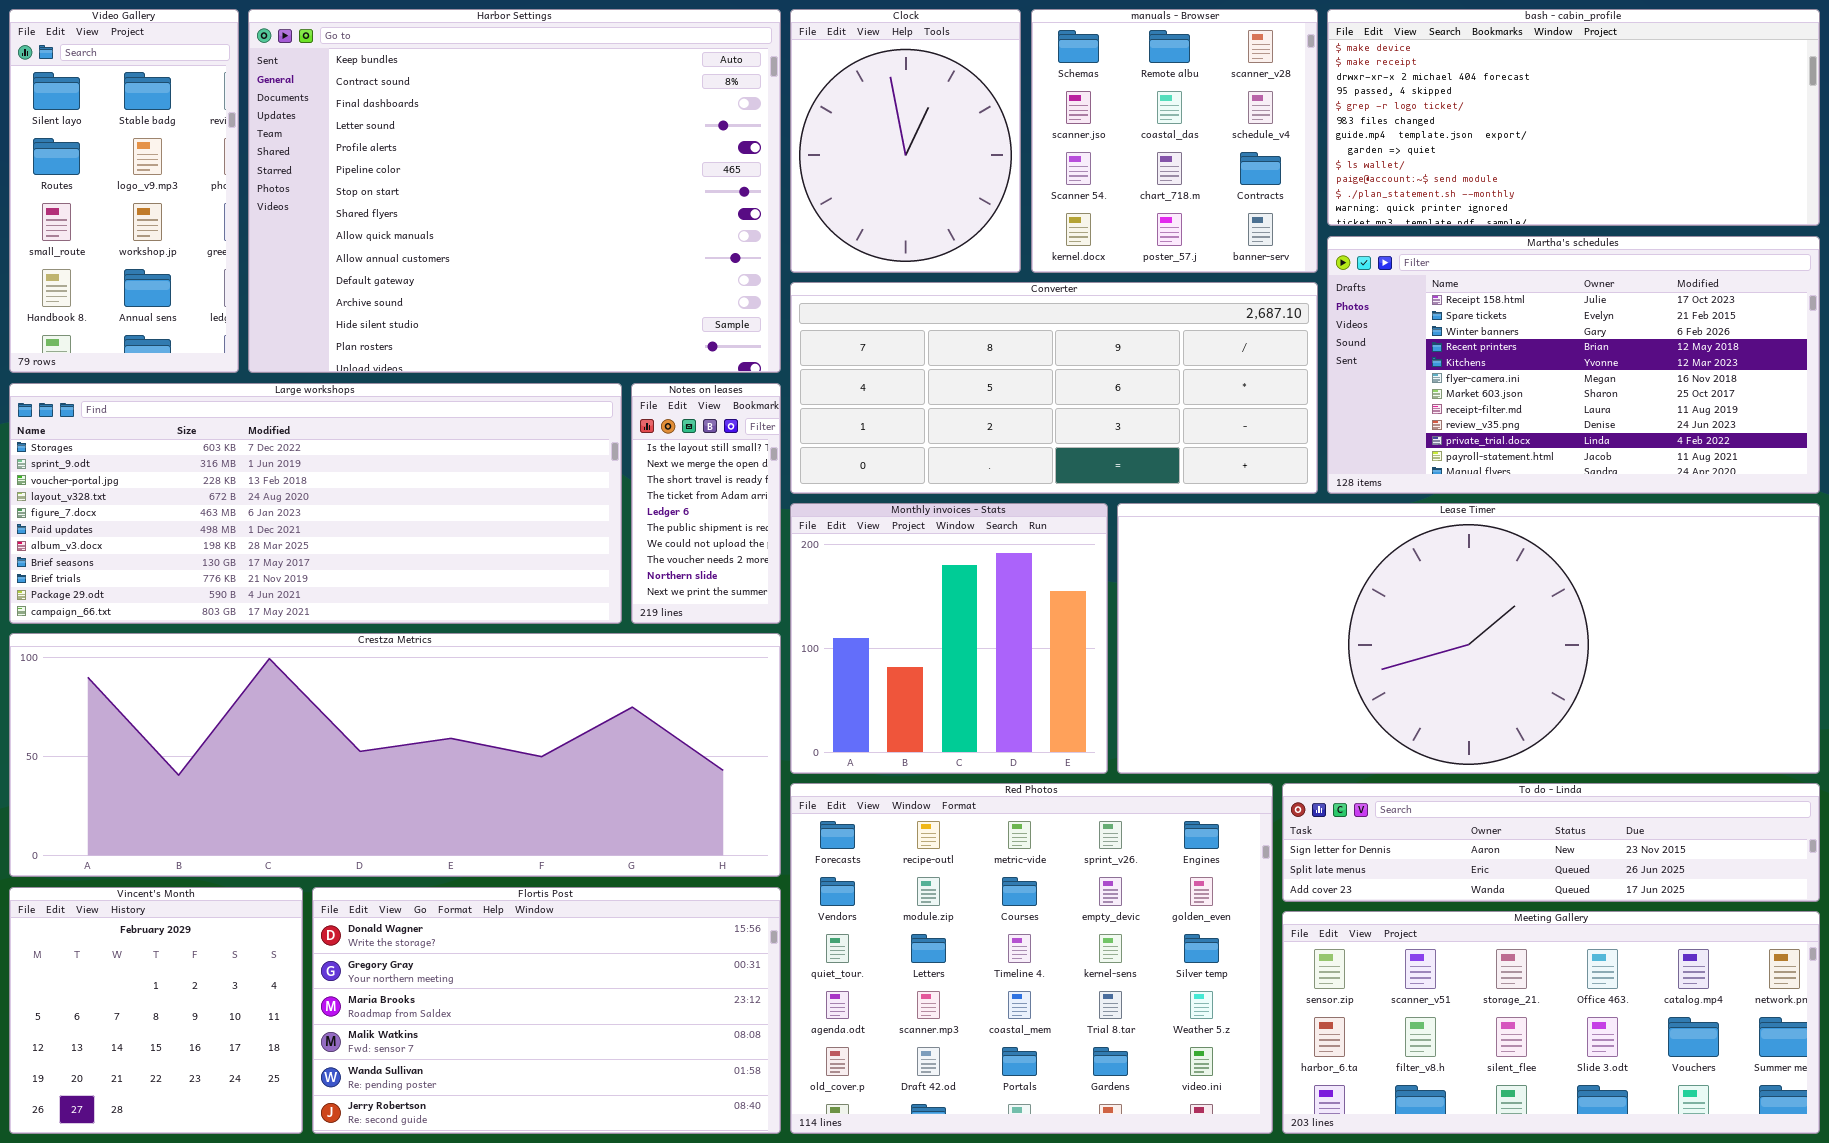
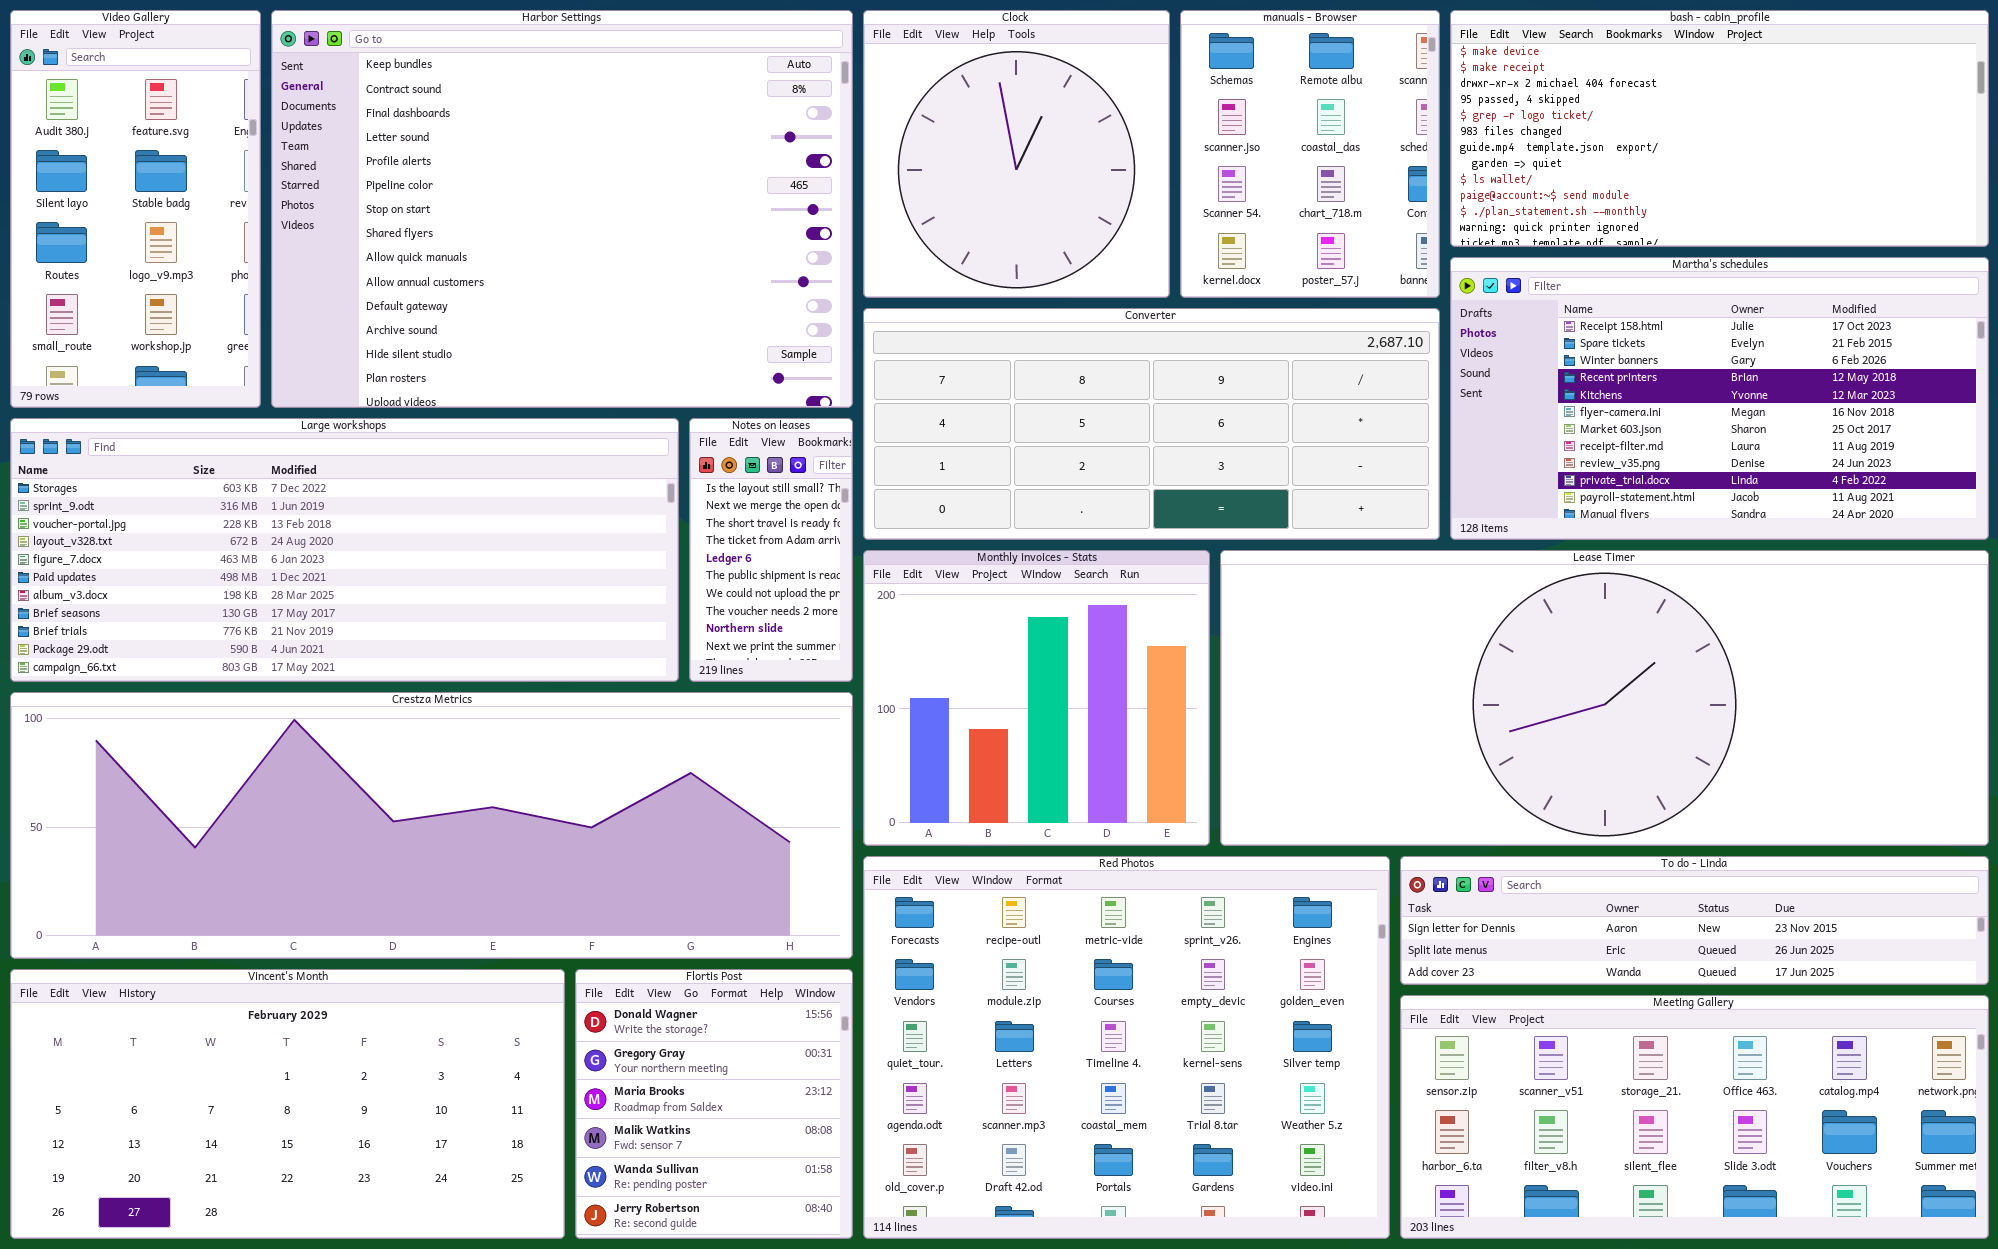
Video Gallery: [9,9,239,373] -> [10,10,261,408], scrolled up 1 row
Clock: [790,9,1021,273] -> [863,10,1170,298], resized
manuals - Browser: [1031,9,1318,273] -> [1180,10,1440,298], resized
Vincent's Month: [9,887,303,1134] -> [10,969,565,1239], resized
Flortis Post: [312,887,781,1134] -> [575,969,853,1239], resized

